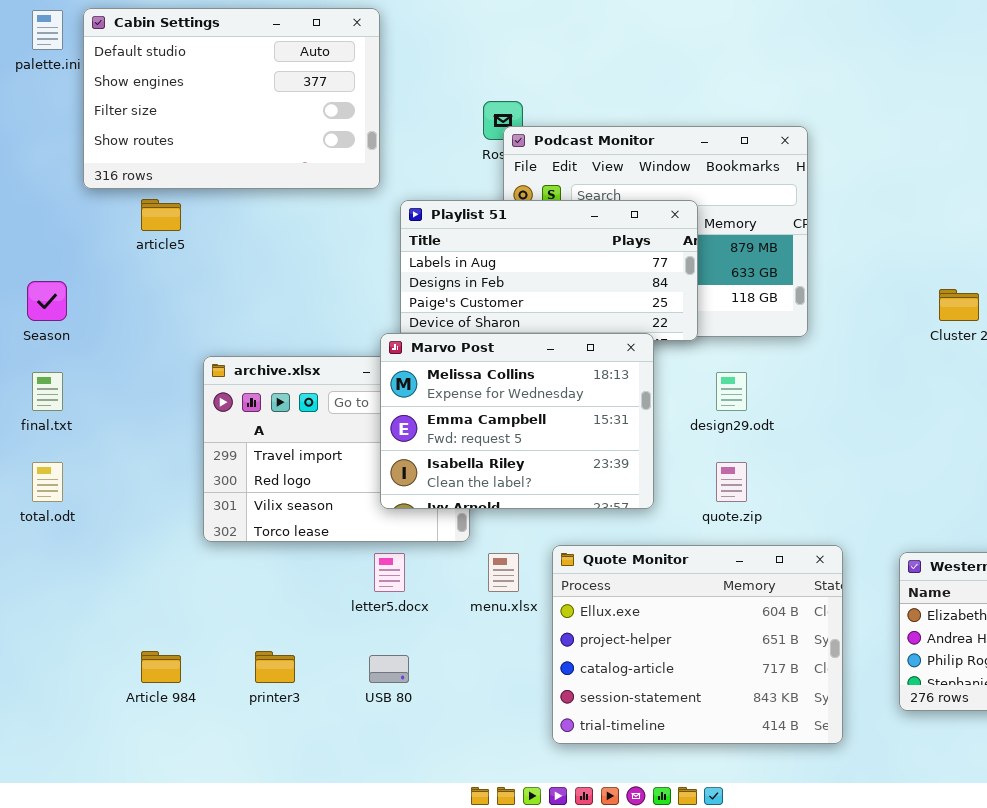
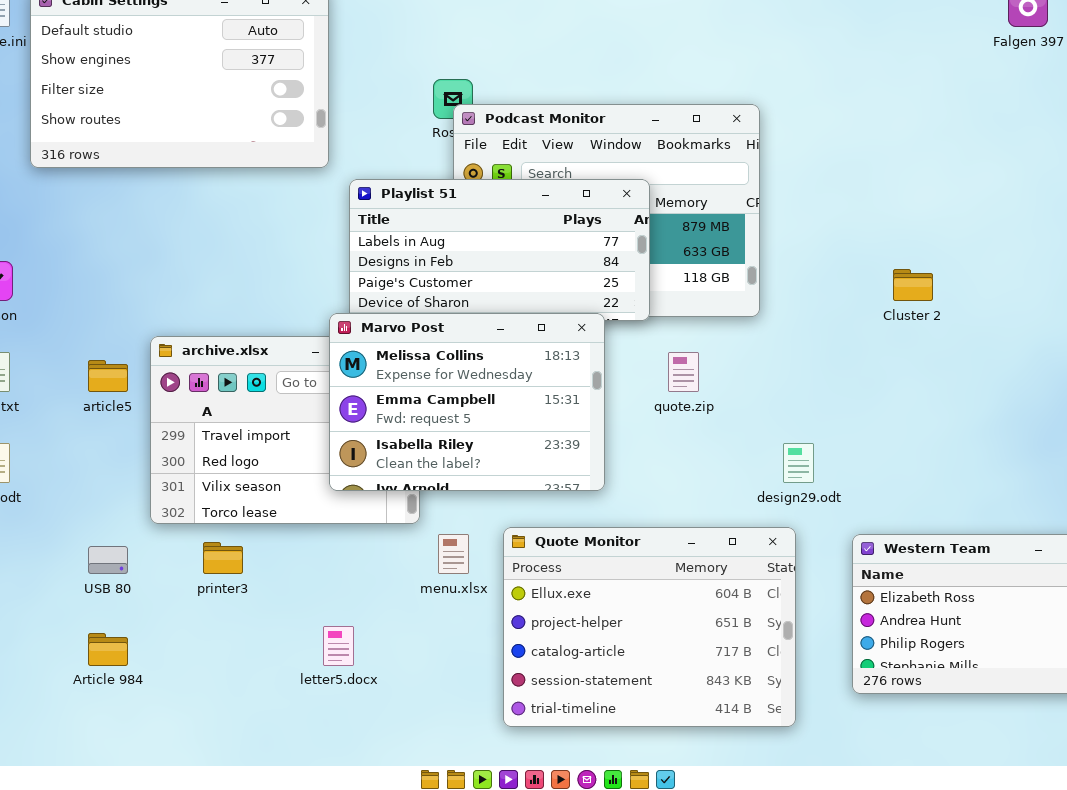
article5: [141,199,181,231] -> [88,360,128,392], moved
design29.odt: [716,372,747,411] -> [783,443,814,483], moved
quote.zip: [716,462,747,502] -> [668,352,699,392], moved
letter5.docx: [374,553,405,592] -> [323,626,354,666], moved
printer3: [255,651,295,683] -> [203,542,243,574], moved
USB 80: [369,655,409,683] -> [88,546,128,574], moved

